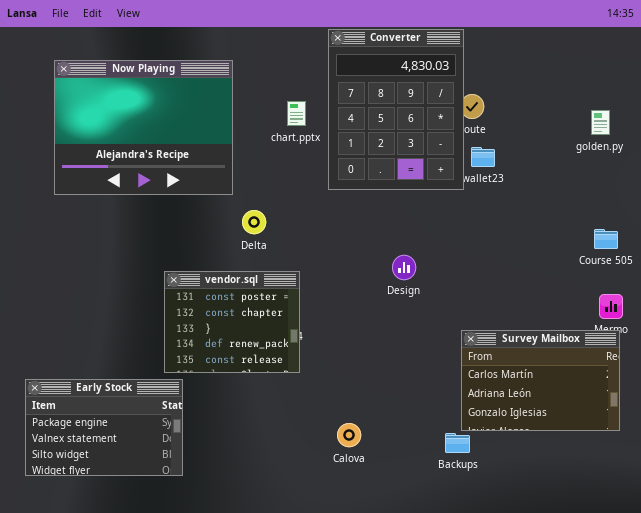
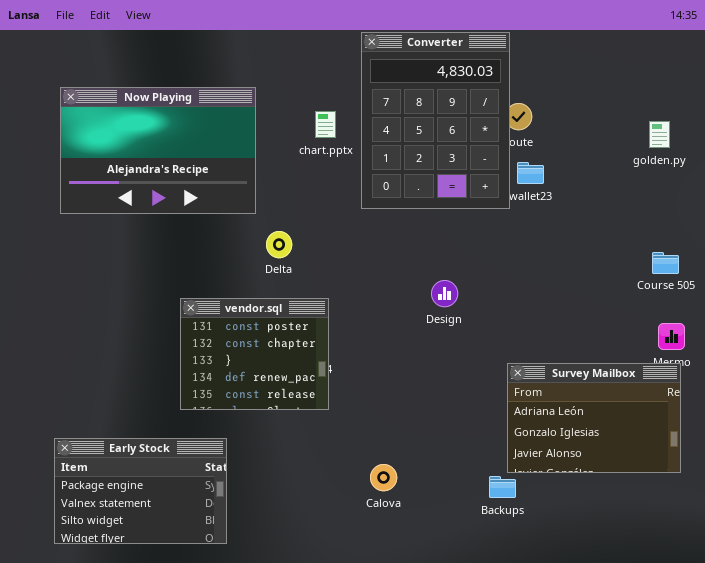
Now Playing: [54,60,233,195] -> [60,87,256,214], resized
Survey Mailbox: [461,330,620,431] -> [507,363,681,473], scrolled down 1 row
Early Stock: [25,379,183,476] -> [54,438,227,544], moved

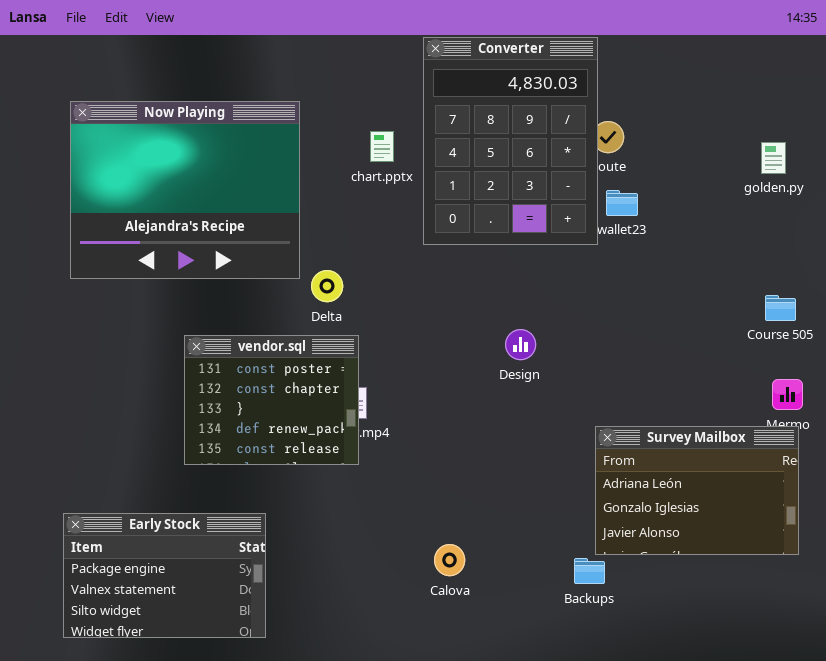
Now Playing: [60,87,256,214] -> [70,101,300,279], resized
vendor.sql: [180,298,329,410] -> [184,335,359,465], moved

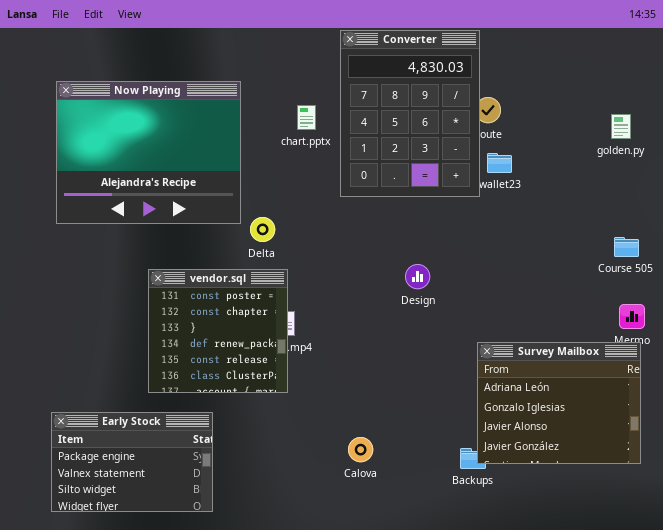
vendor.sql: [184,335,359,465] -> [148,269,288,393], resized
Survey Mailbox: [595,426,799,555] -> [477,342,641,464], resized

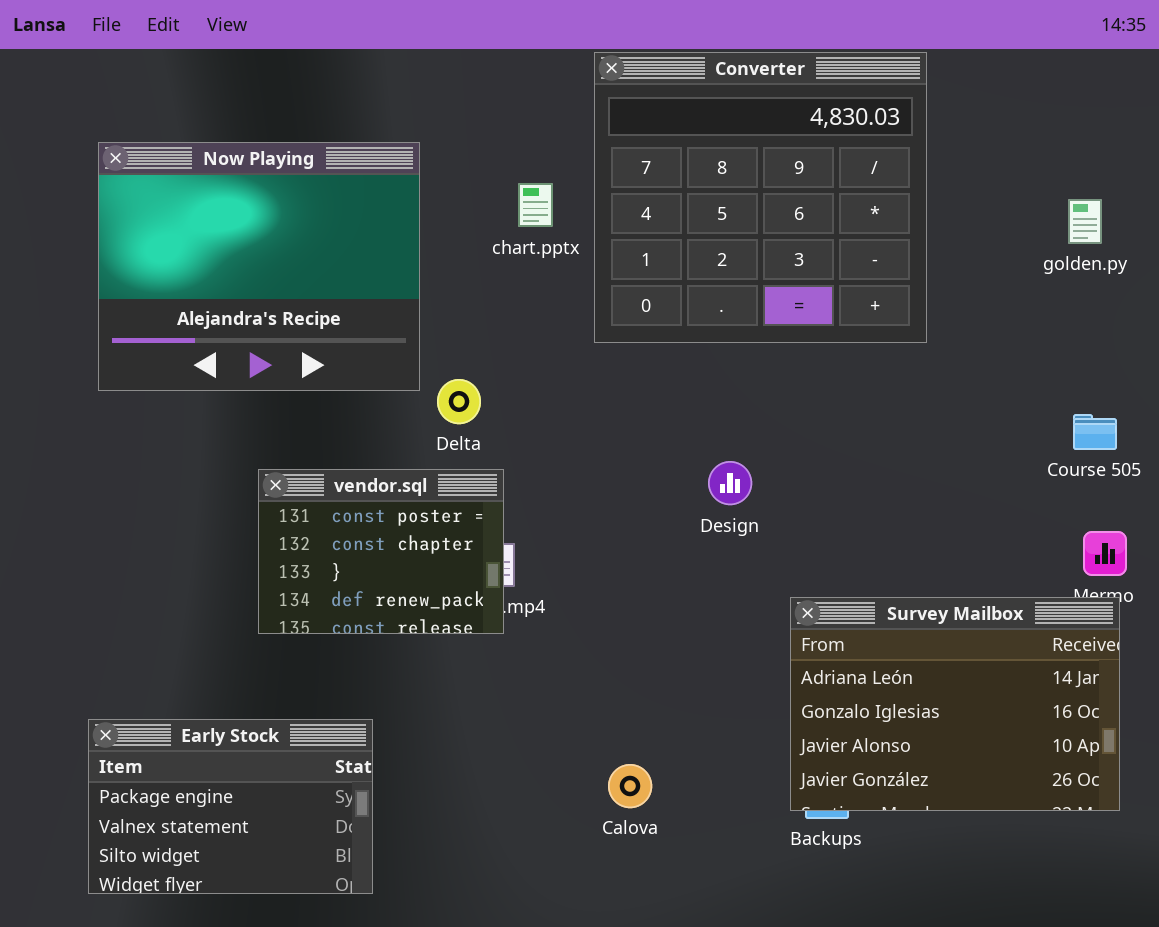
Converter: [340,30,480,197] -> [594,52,927,343], resized
vendor.sql: [148,269,288,393] -> [258,469,504,634], resized
Survey Mailbox: [477,342,641,464] -> [790,597,1120,811], resized

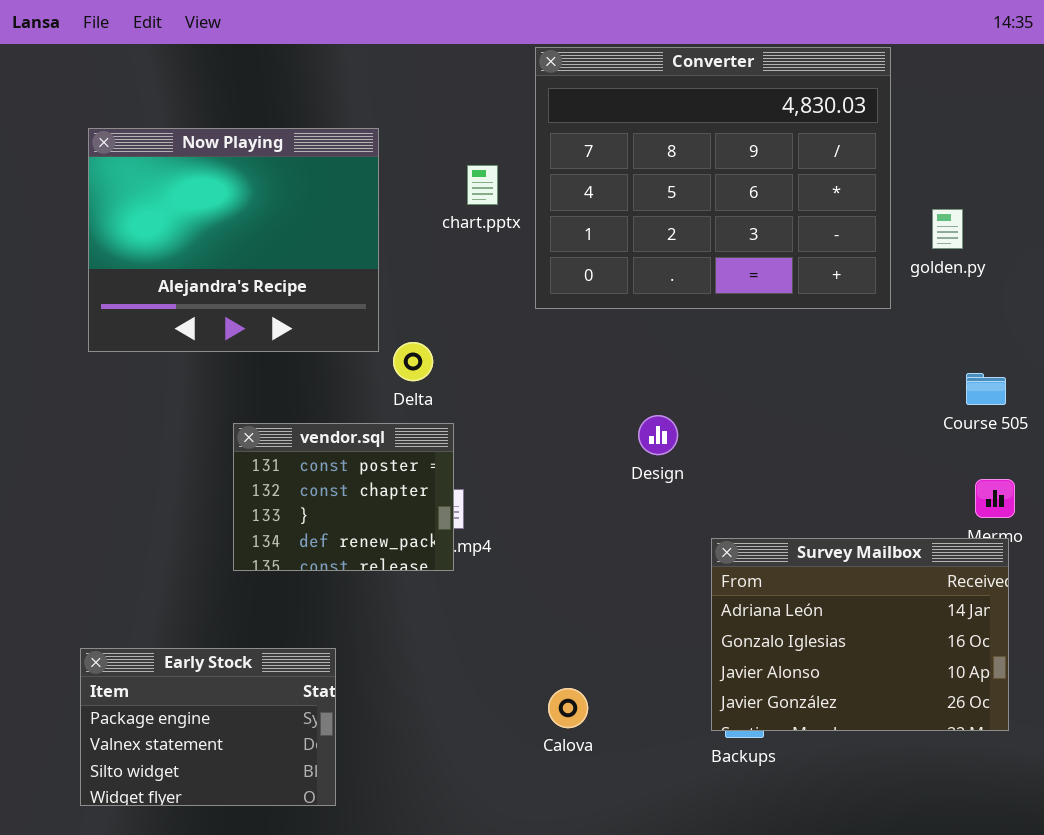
Converter: [594,52,927,343] -> [535,47,891,309], resized
golden.py: [1068,199,1102,244] -> [932,209,963,249], moved

